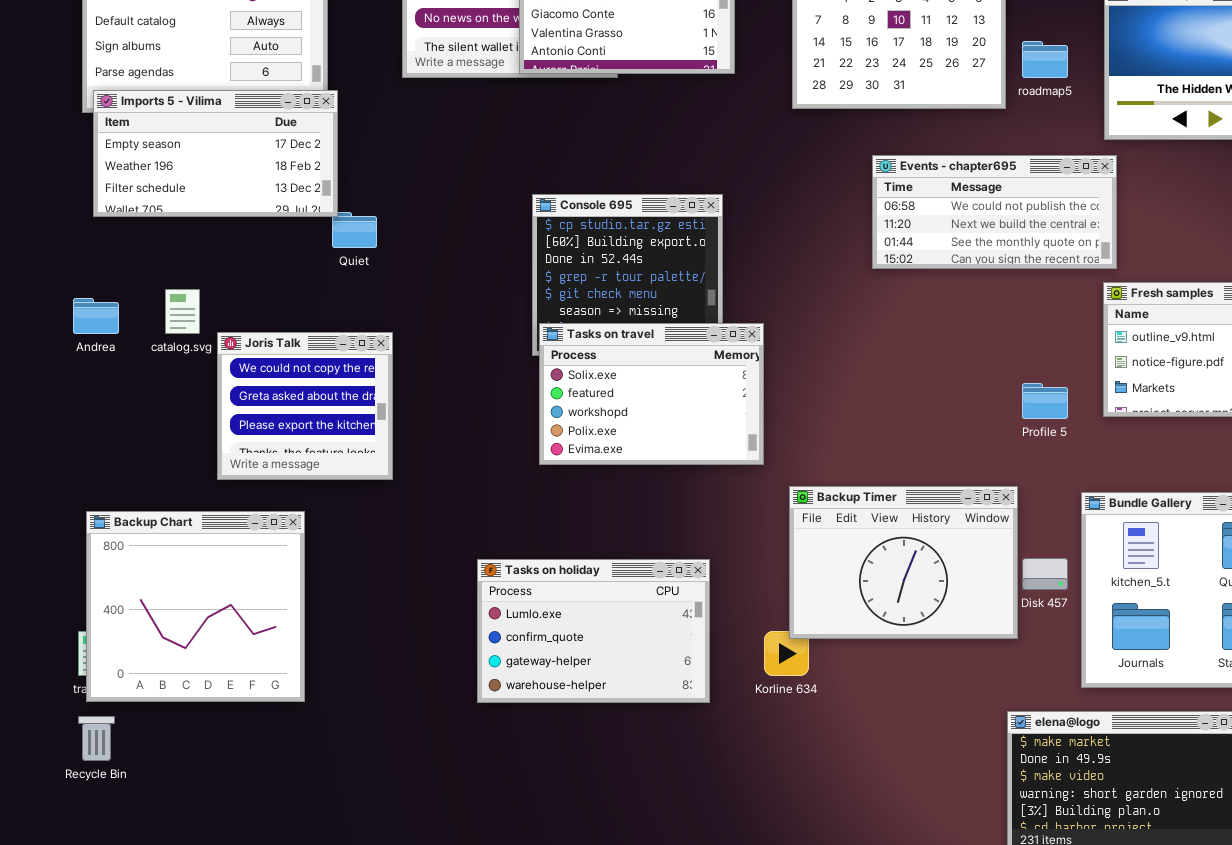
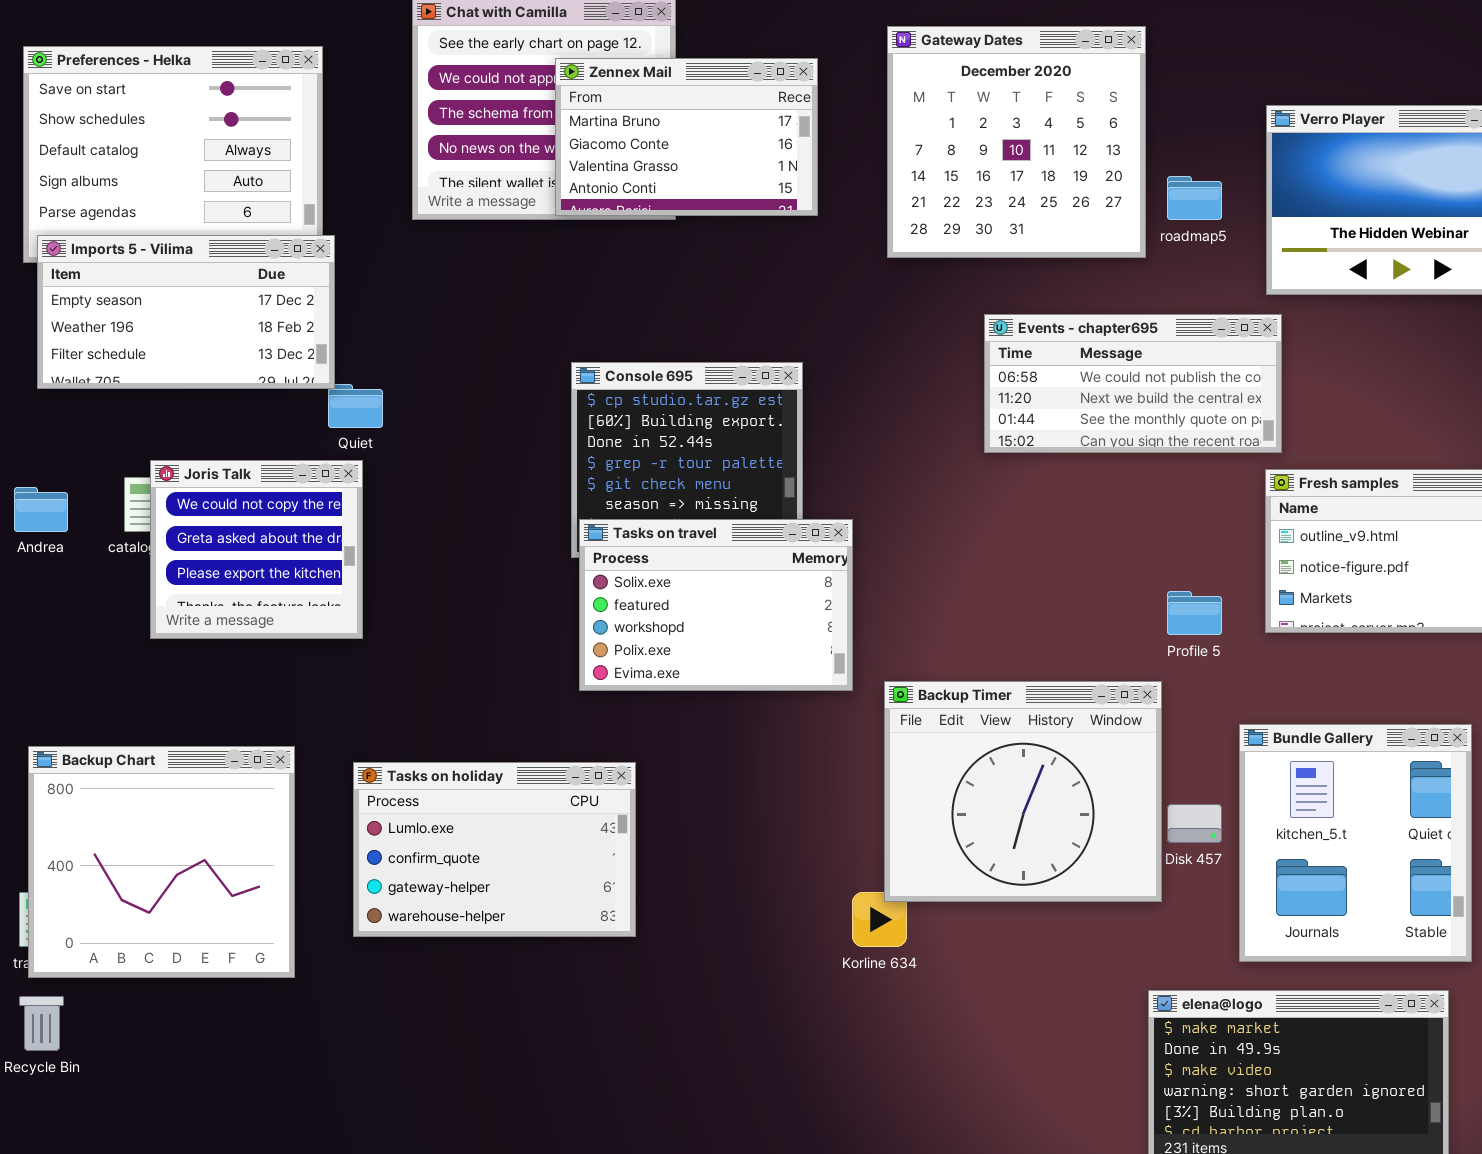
Joris Talk: [217,332,393,480] -> [150,460,363,639], moved
Backup Timer: [789,486,1018,639] -> [884,681,1162,902], resized
Tasks on holiday: [477,559,710,703] -> [353,762,636,937], moved

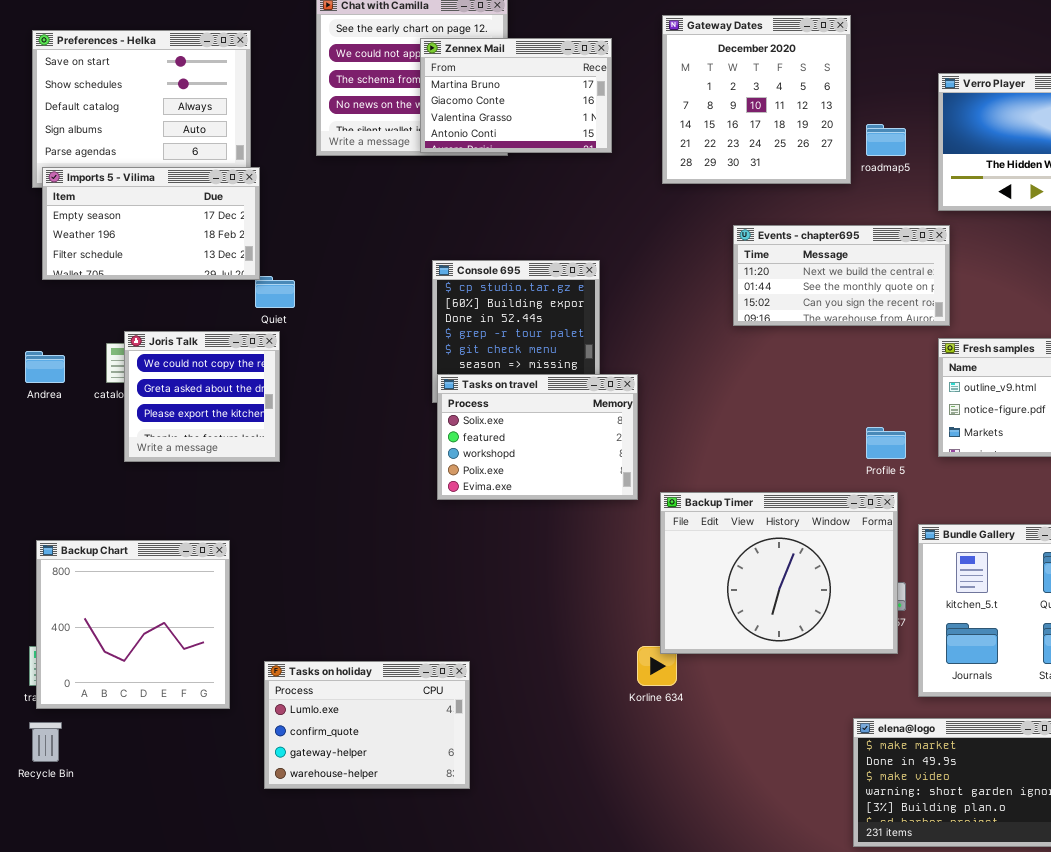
Events - chapter695: [984,314,1282,453] -> [733,225,950,326], scrolled down 1 row
Backup Timer: [884,681,1162,902] -> [660,492,898,654], resized
Tasks on holiday: [353,762,636,937] -> [264,661,470,789], moved

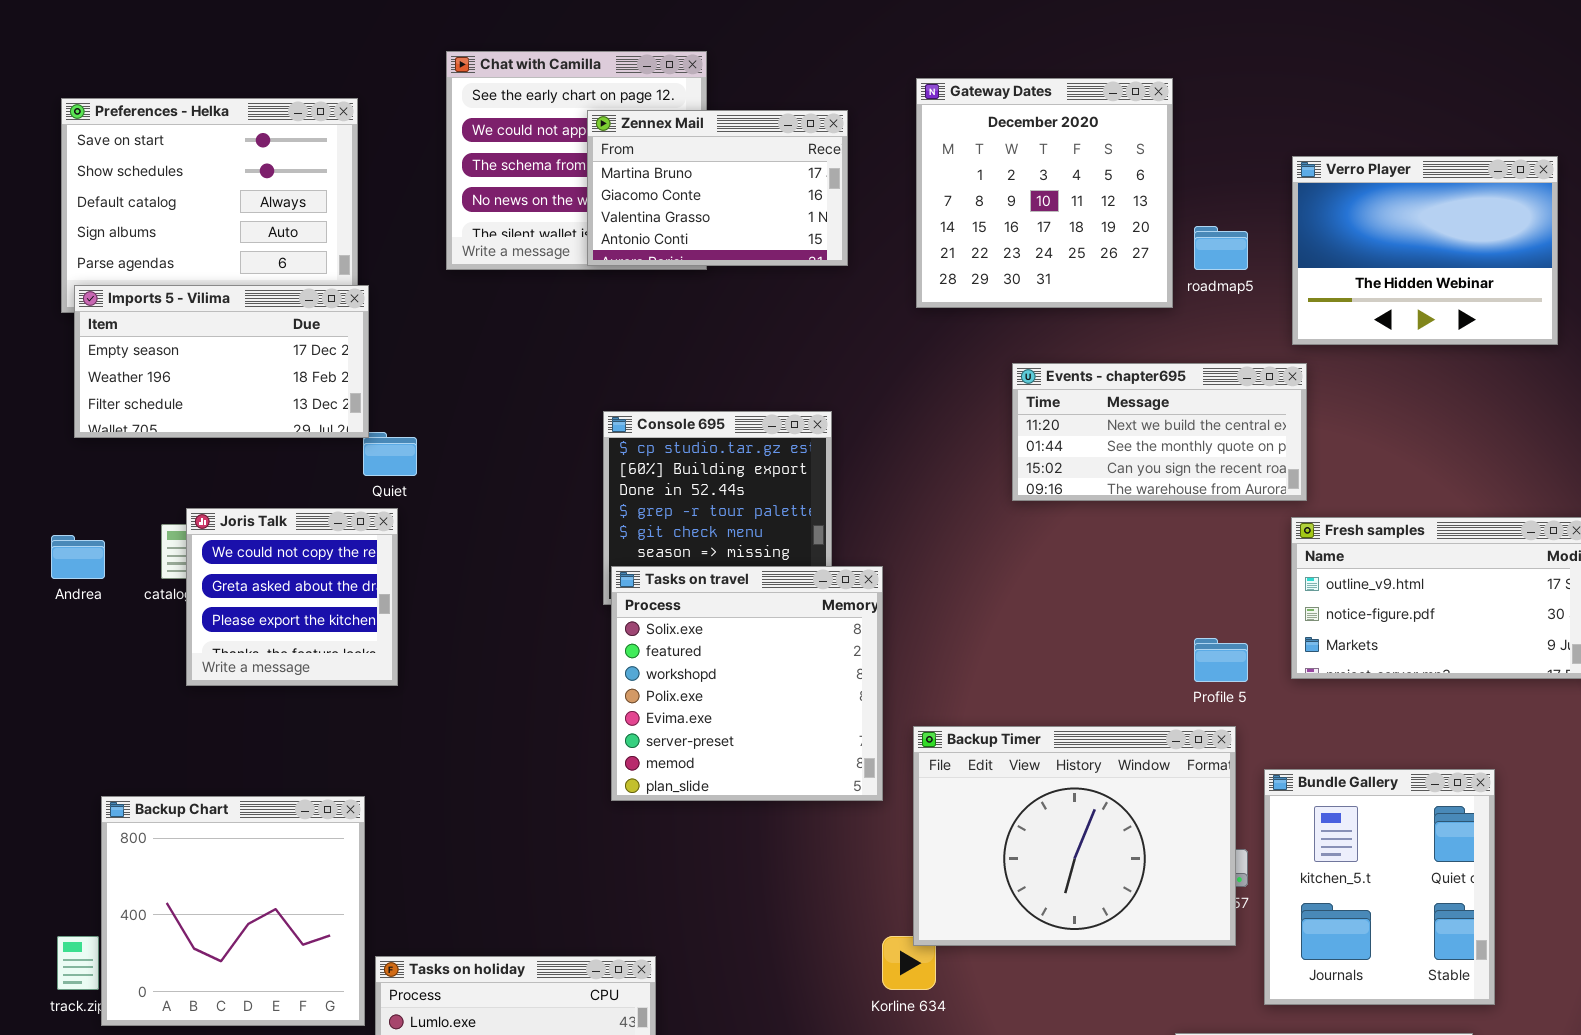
Tasks on travel: [437,374,638,500] -> [611,566,883,801], resized
Backup Chart: [36,540,230,709] -> [101,796,365,1026], moved

